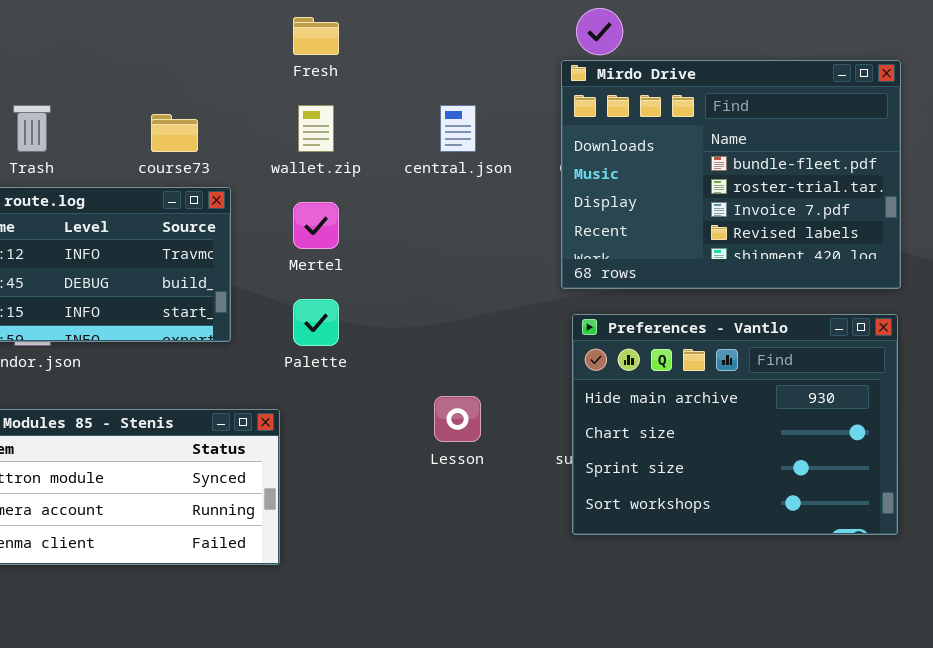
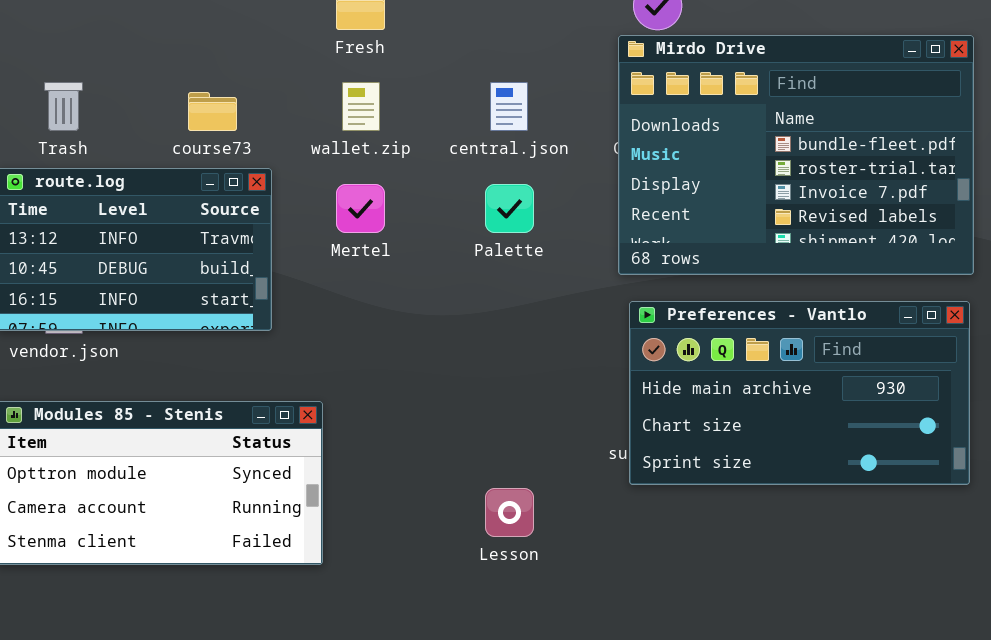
Palette: [293,299,339,346] -> [485,184,534,233], moved
Preferences - Vantlo: [572,314,898,535] -> [629,301,970,485], resized
Lesson: [434,396,481,442] -> [485,488,534,537], moved

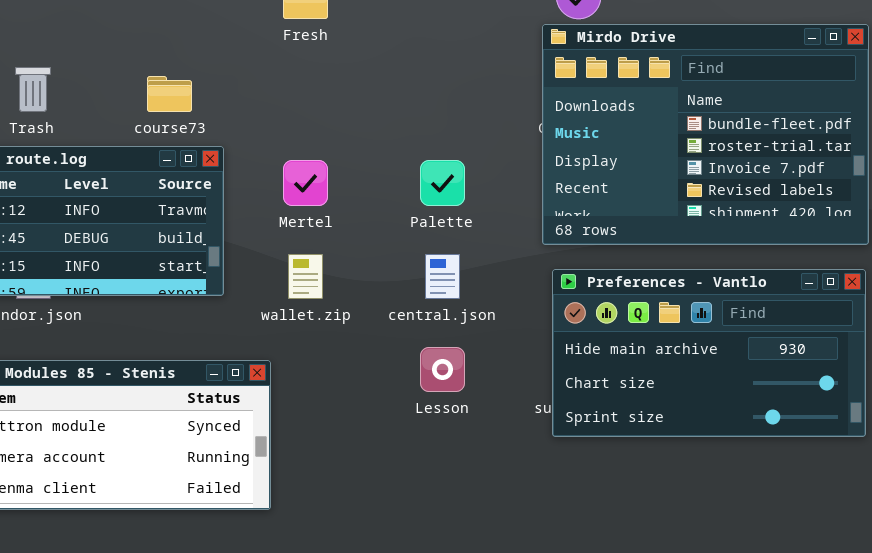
wallet.zip: [342,82,380,131] -> [288,254,323,299], moved
central.json: [490,82,528,131] -> [425,254,460,299], moved
Lesson: [485,488,534,537] -> [420,347,465,392], moved

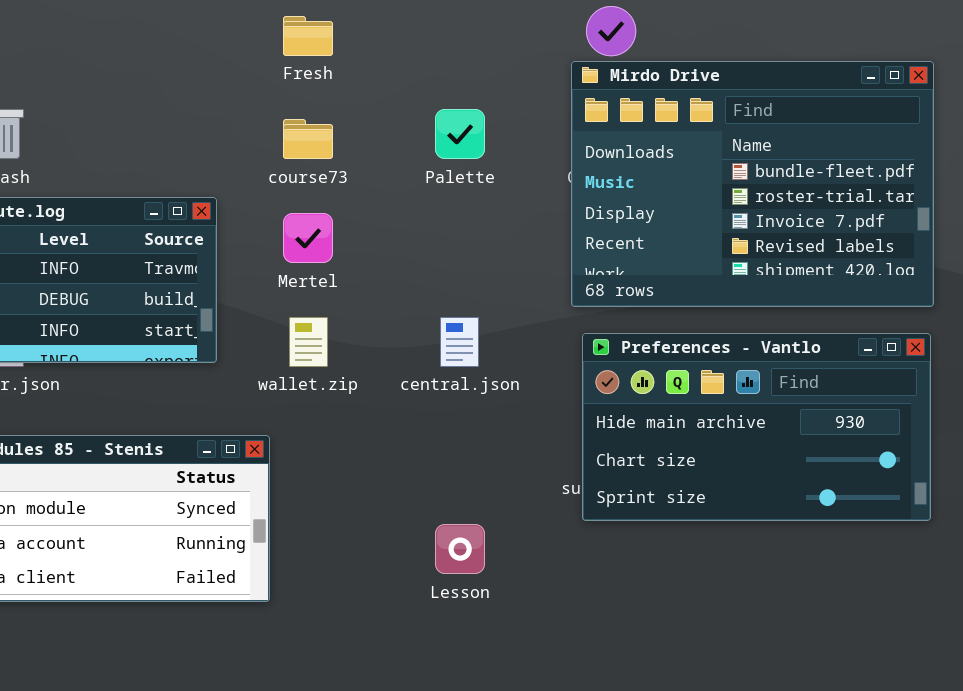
course73: [147,76,192,112] -> [283,119,333,159], moved
Palette: [420,160,465,206] -> [435,109,485,159], moved
Lesson: [420,347,465,392] -> [435,524,485,574], moved

